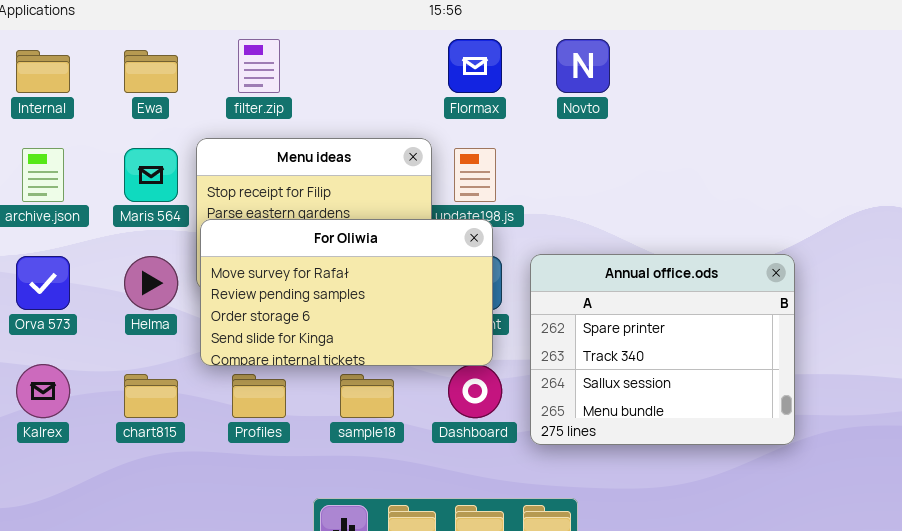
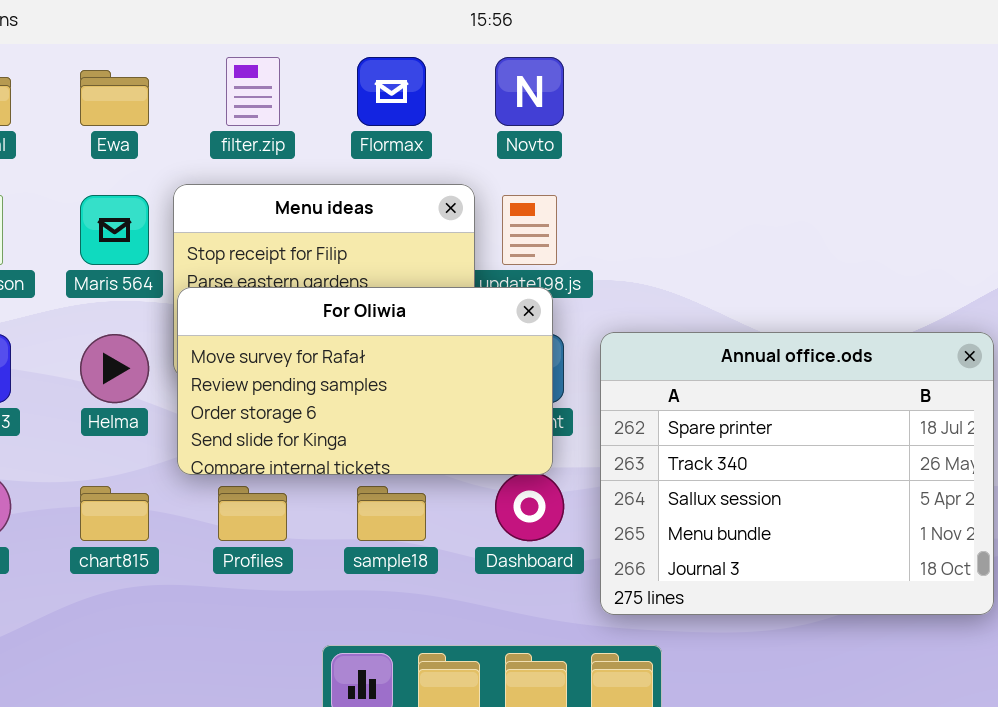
Flormax: [448,39,502,93] -> [357,57,426,126], moved
Novto: [556,39,610,93] -> [495,57,564,126], moved
Annual office.ods: [530,254,795,445] -> [600,332,994,615], resized

